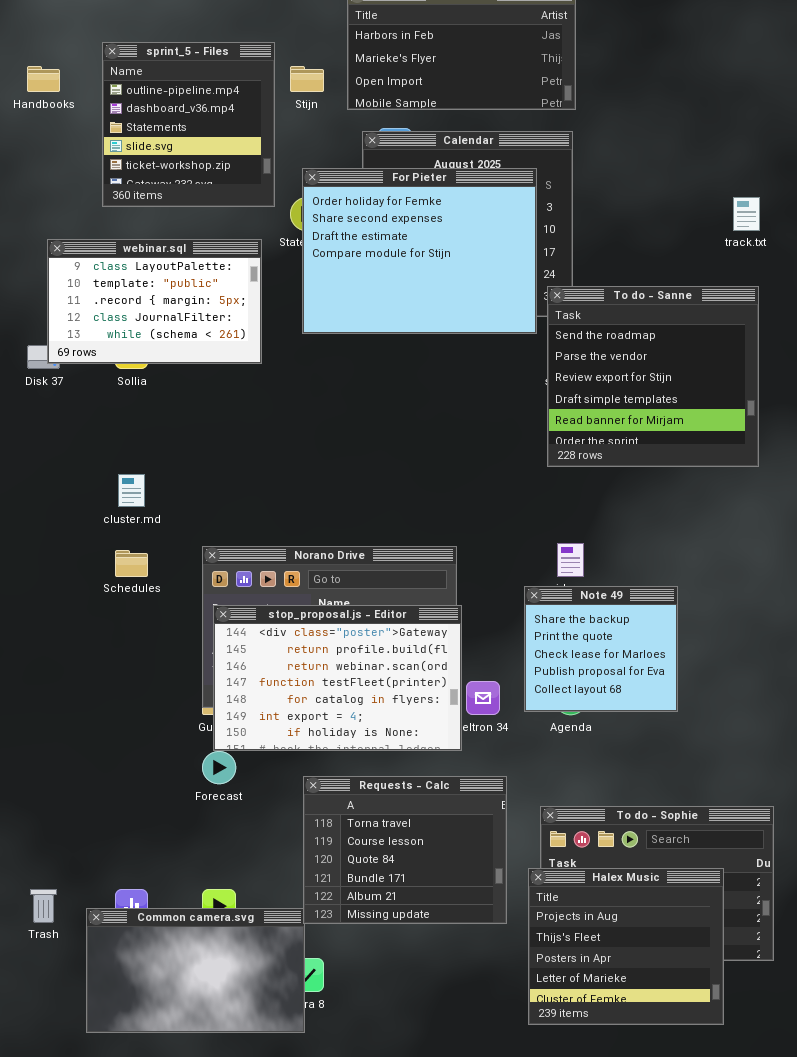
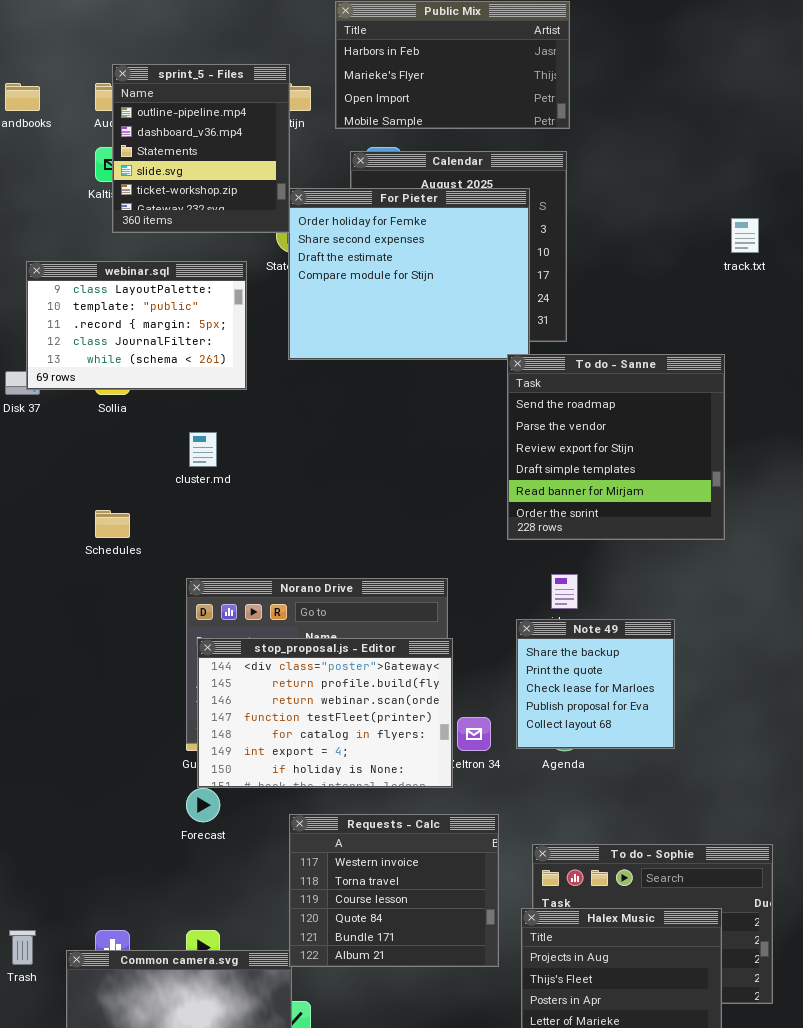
sprint_5 - Files: [102,42,275,207] -> [112,64,290,233], moved
To do - Sanne: [547,286,759,467] -> [507,354,725,540], moved
cluster.md: [118,474,145,507] -> [189,432,217,467], moved
Schedules: [115,550,148,577] -> [95,510,130,538], moved
Requests - Calc: [303,776,507,924] -> [289,814,499,967], scrolled up 1 row

